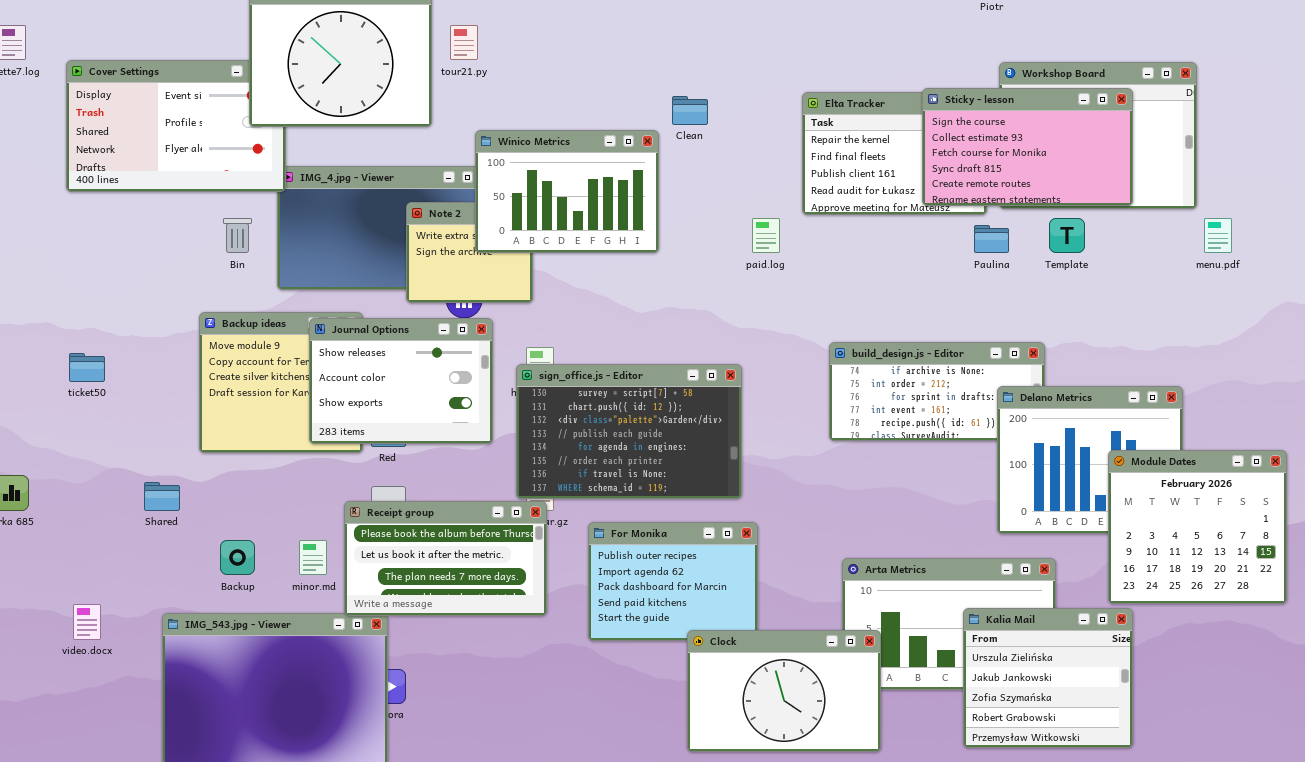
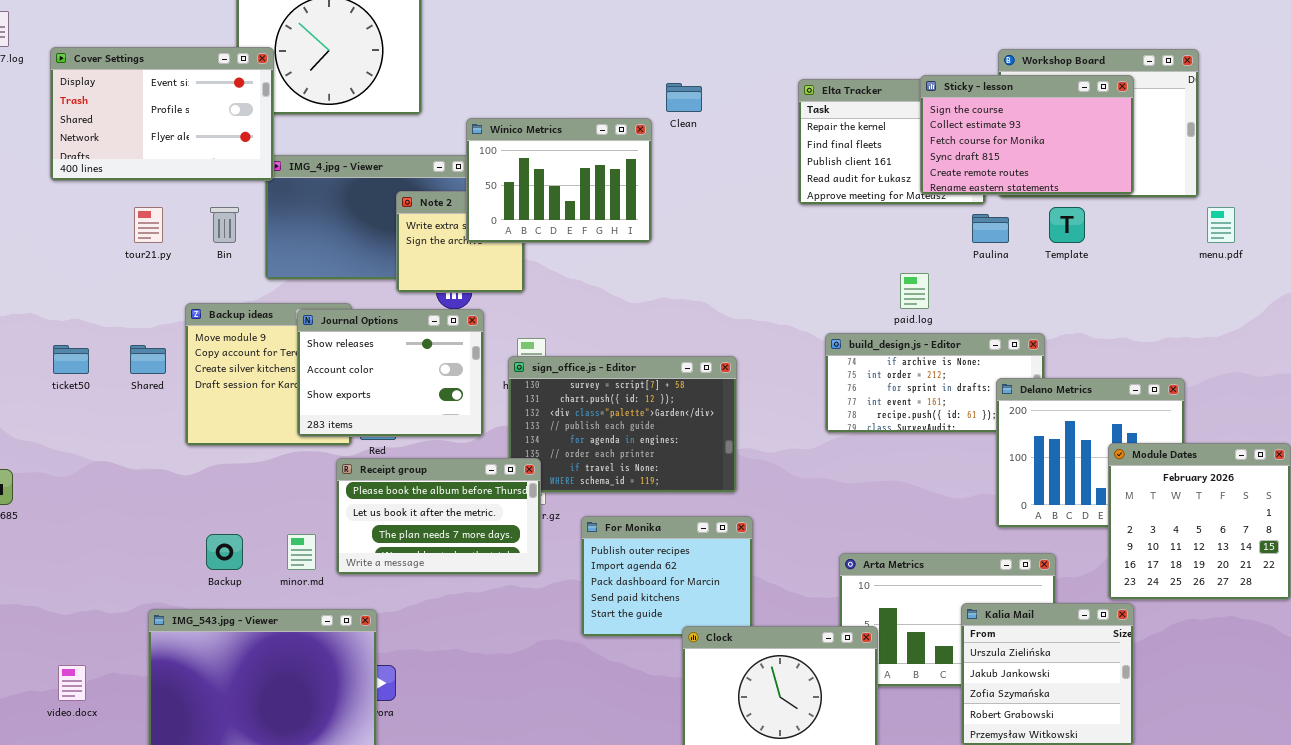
tour21.py: [450,25,478,60] -> [134,207,163,243], moved
Cover Settings: [66,60,286,192] -> [50,47,274,181], raised
paid.log: [752,218,780,253] -> [900,273,929,309], moved
Shared: [144,482,180,511] -> [130,345,166,374], moved
Receipt group: [344,501,547,616] -> [336,458,541,575], moved
video.docx: [73,604,101,640] -> [58,665,86,701], moved

